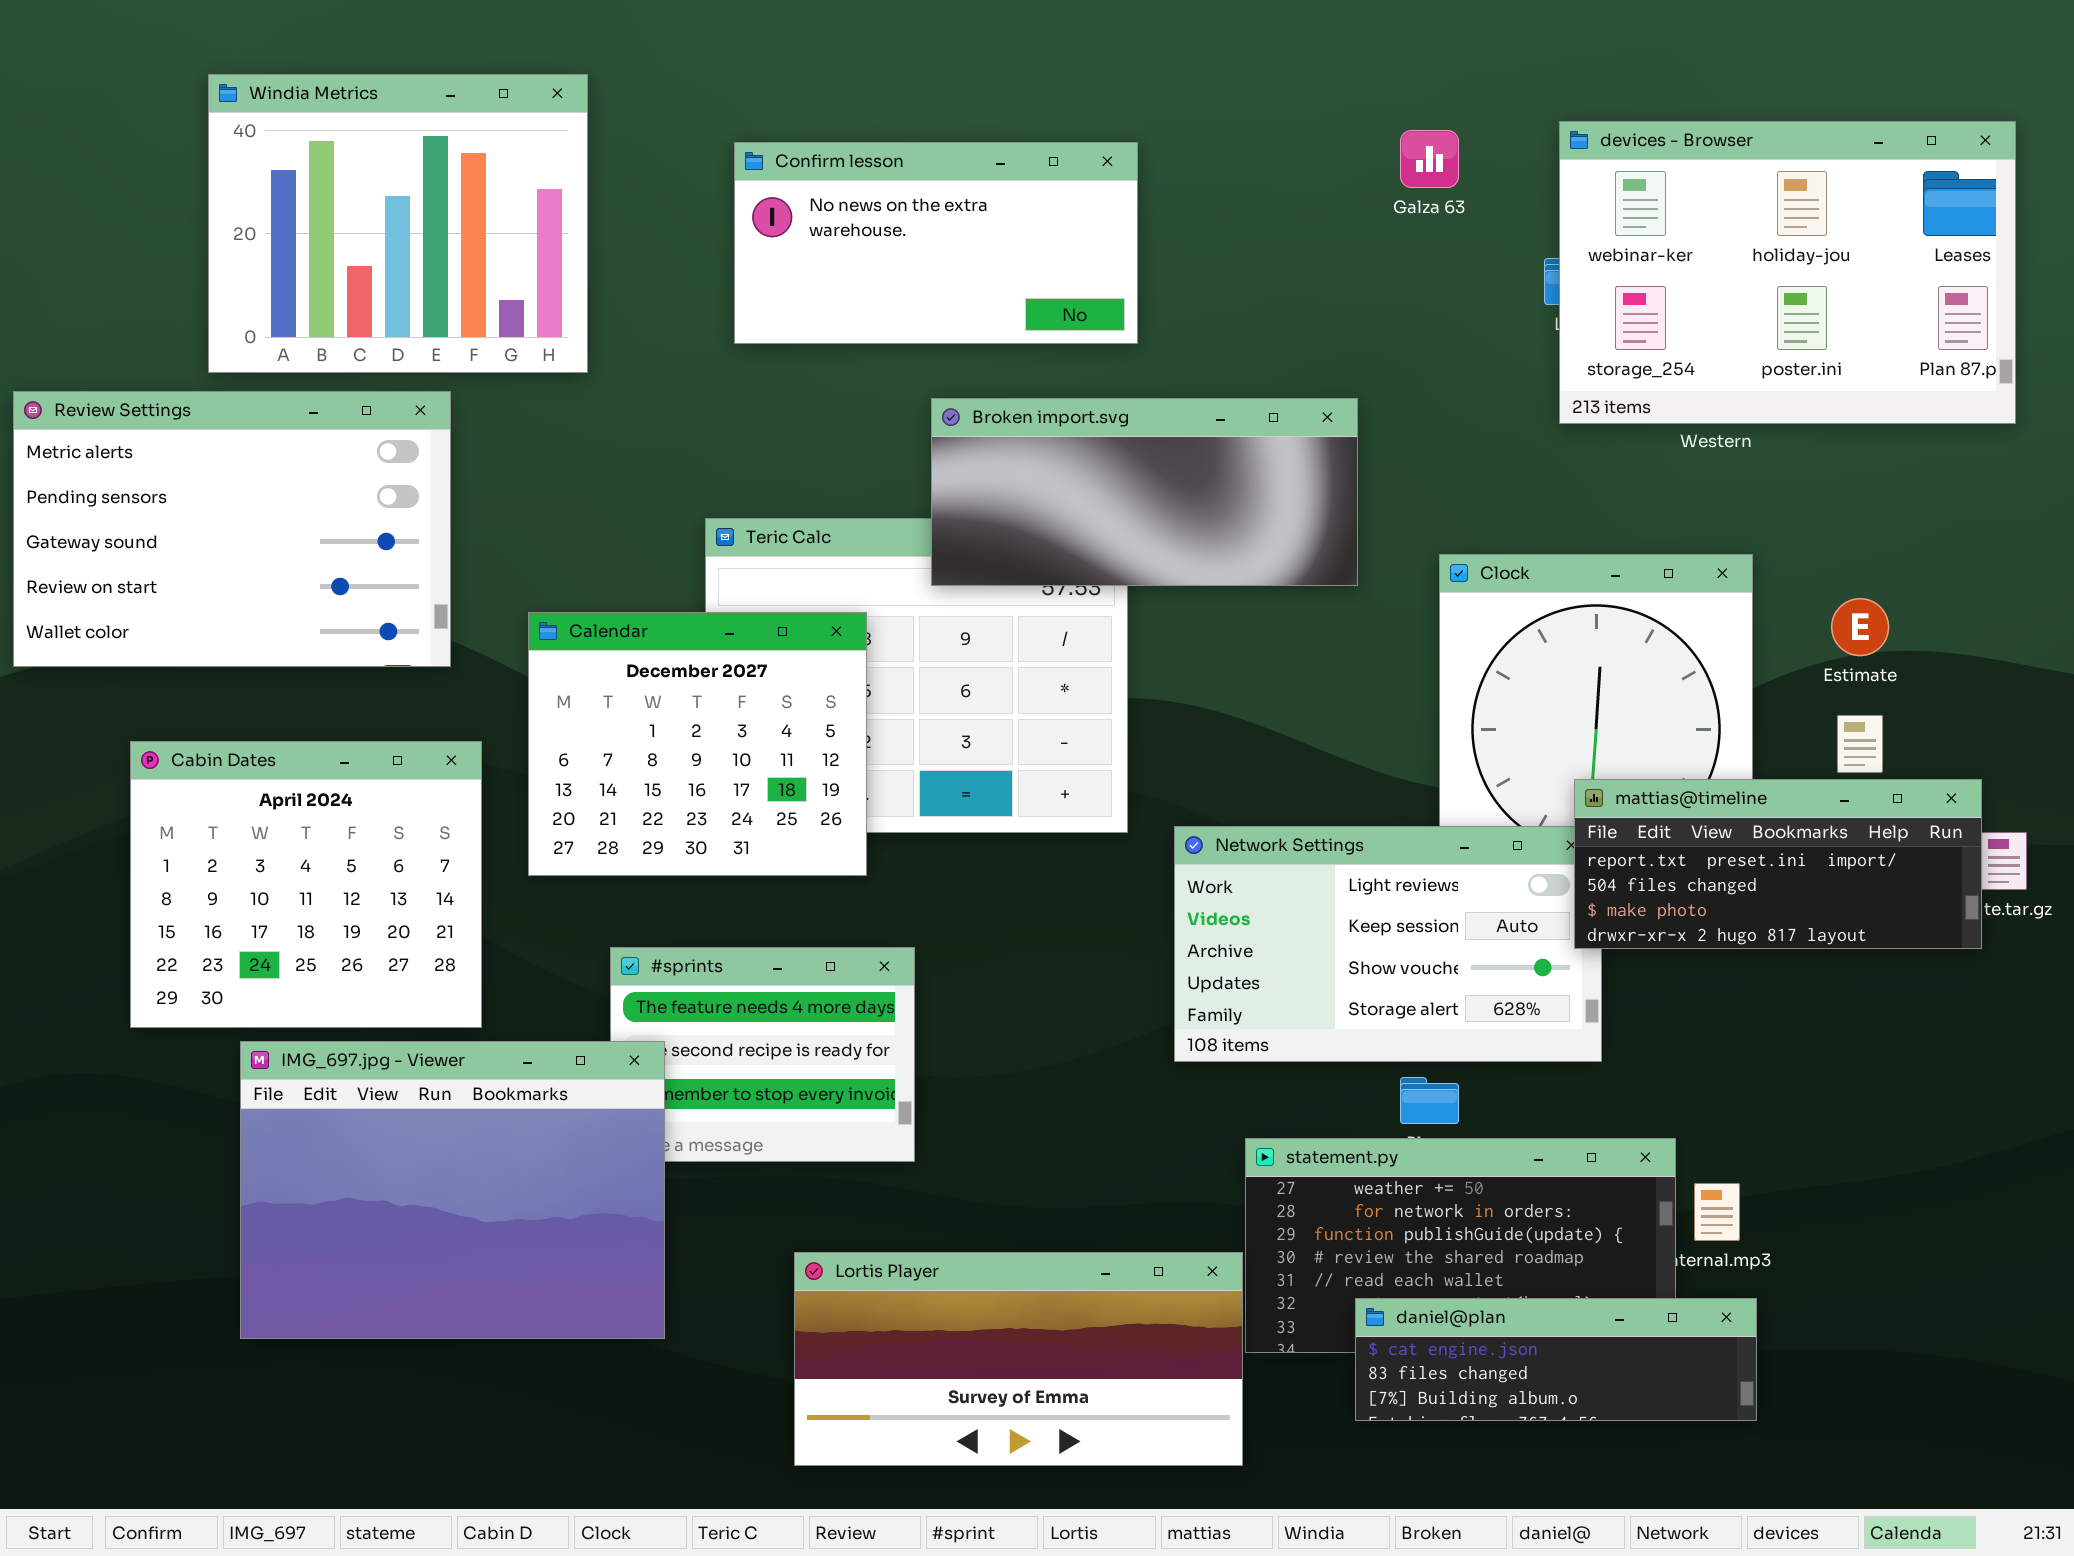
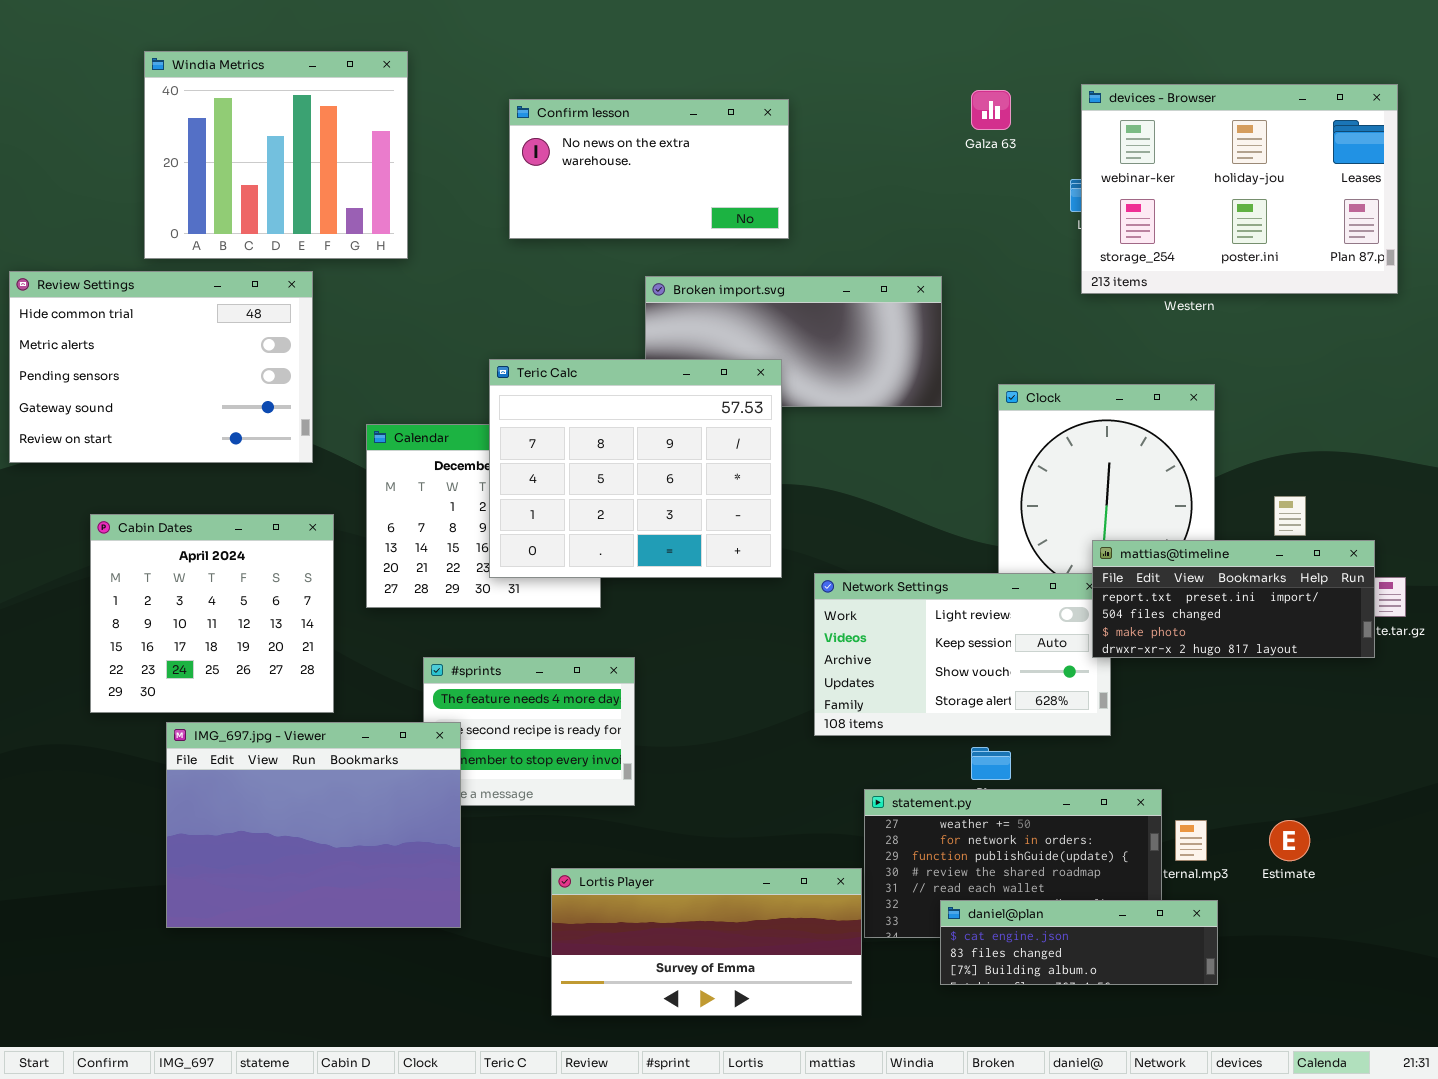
Review Settings: [13,391,451,667] -> [9,271,313,463], scrolled up 1 row
Teric Calc: [705,518,1128,833] -> [489,359,782,578], raised
Estimate: [1831,598,1889,656] -> [1269,820,1310,861], moved

